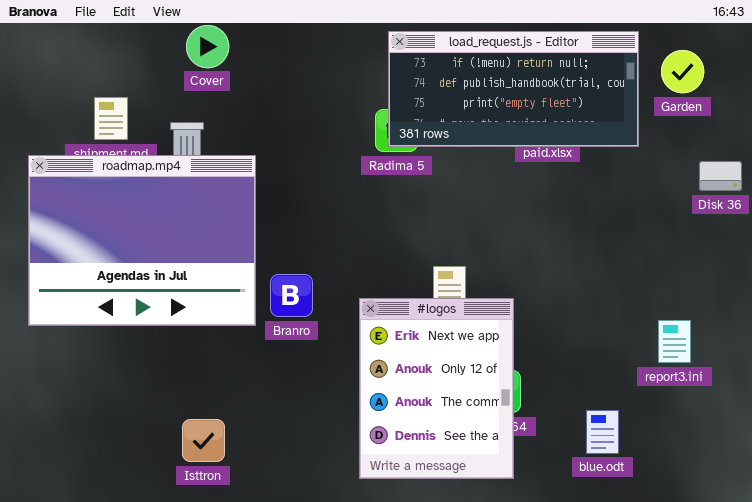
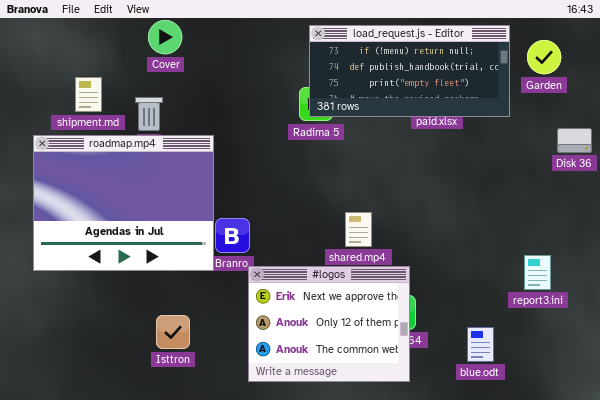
roadmap.mp4: [28,155,256,326] -> [33,135,214,271], moved
#logos: [359,298,514,479] -> [248,266,410,382], resized
Isttron: [182,419,225,462] -> [156,315,190,349], moved

